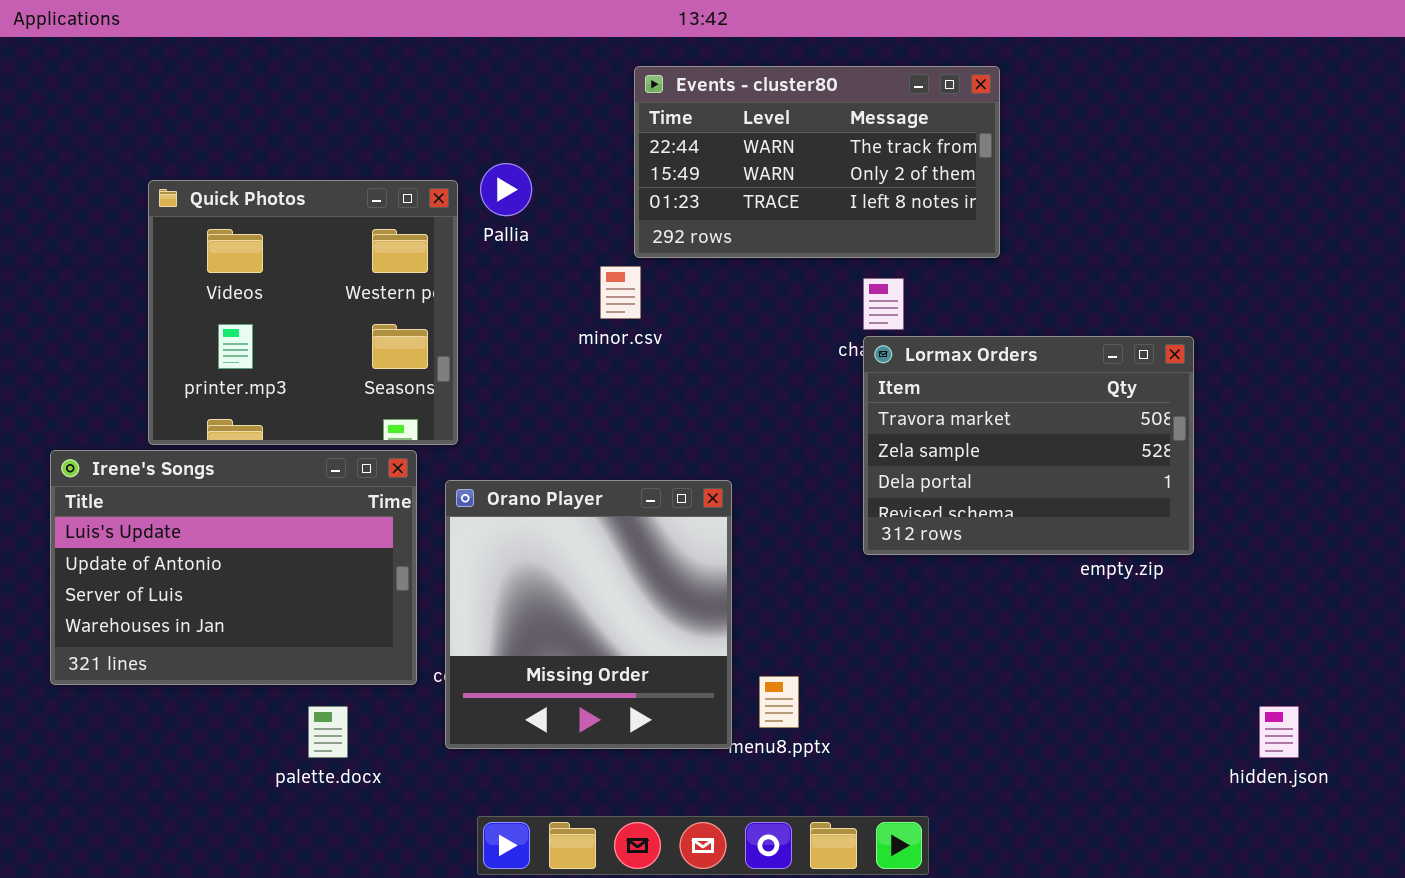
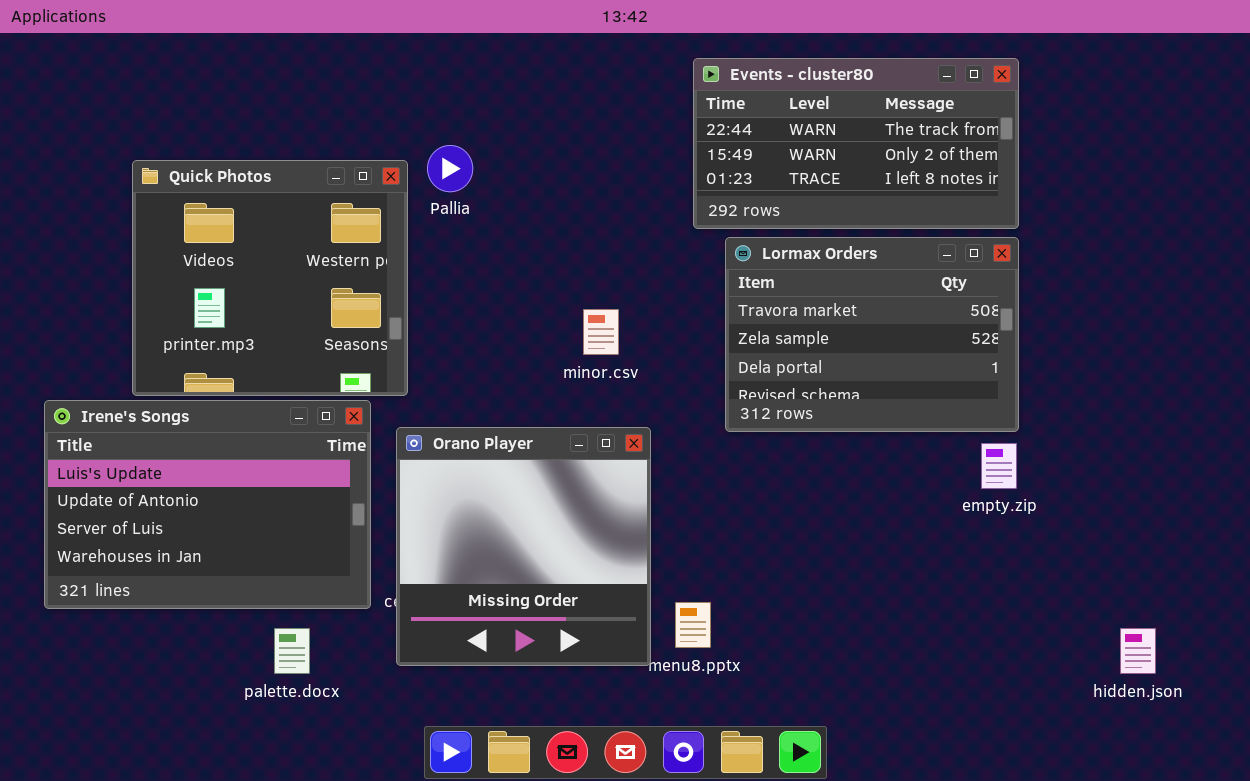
Events - cluster80: [634,66,1000,258] -> [693,58,1019,229], moved
minor.csv: [600,266,641,319] -> [583,309,619,355], moved
Lormax Orders: [863,336,1194,555] -> [725,237,1019,432], moved

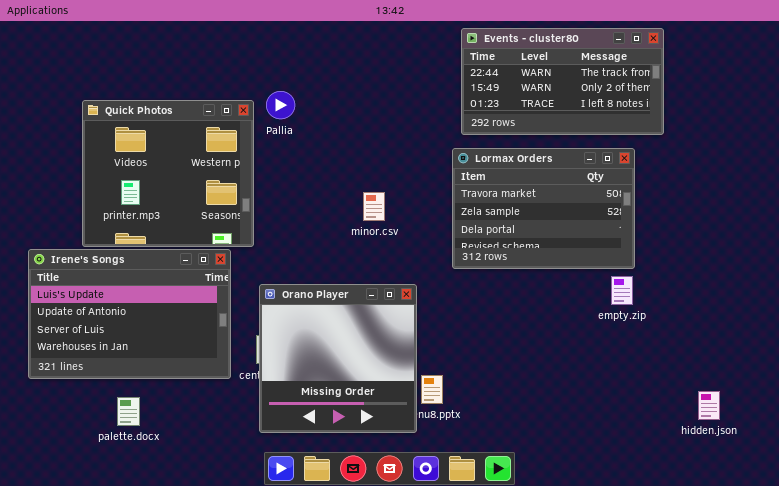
Events - cluster80: [693,58,1019,229] -> [461,28,664,135], moved
Orano Player: [396,427,651,666] -> [259,284,417,433], moved
palette.docx: [274,628,310,674] -> [117,397,140,426], moved

